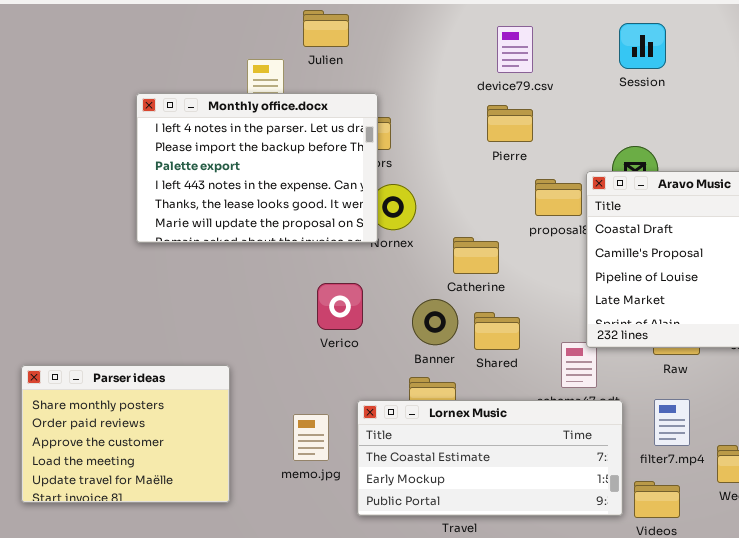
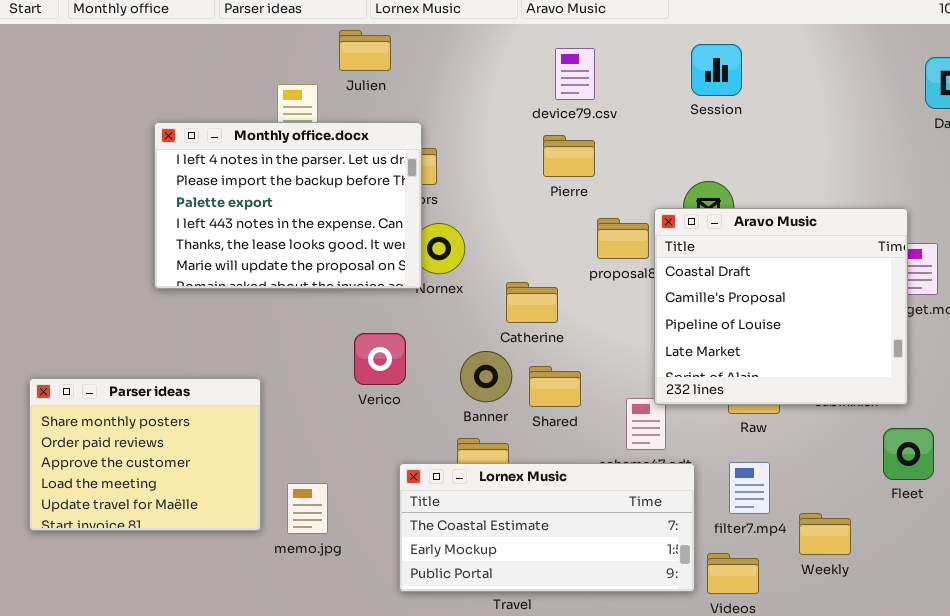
Parser ideas: [21,365,230,503] -> [29,378,261,531], moved
memo.jpg: [293,414,329,461] -> [287,483,328,534], moved

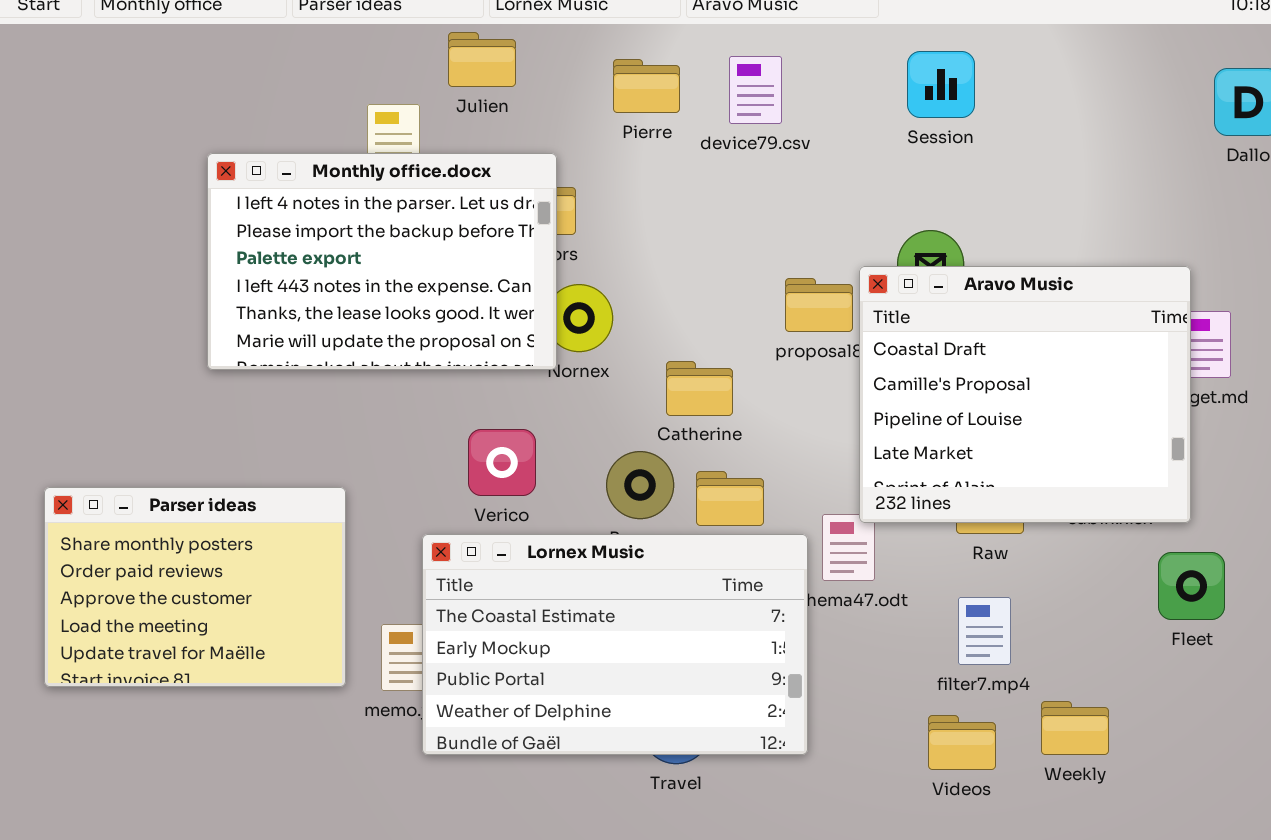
Pierre: [543,135,595,177] -> [613,59,680,113], moved
Lornex Music: [399,463,695,592] -> [422,534,808,755], moved, resized
Weekly: [799,513,851,555] -> [1041,701,1109,755], moved

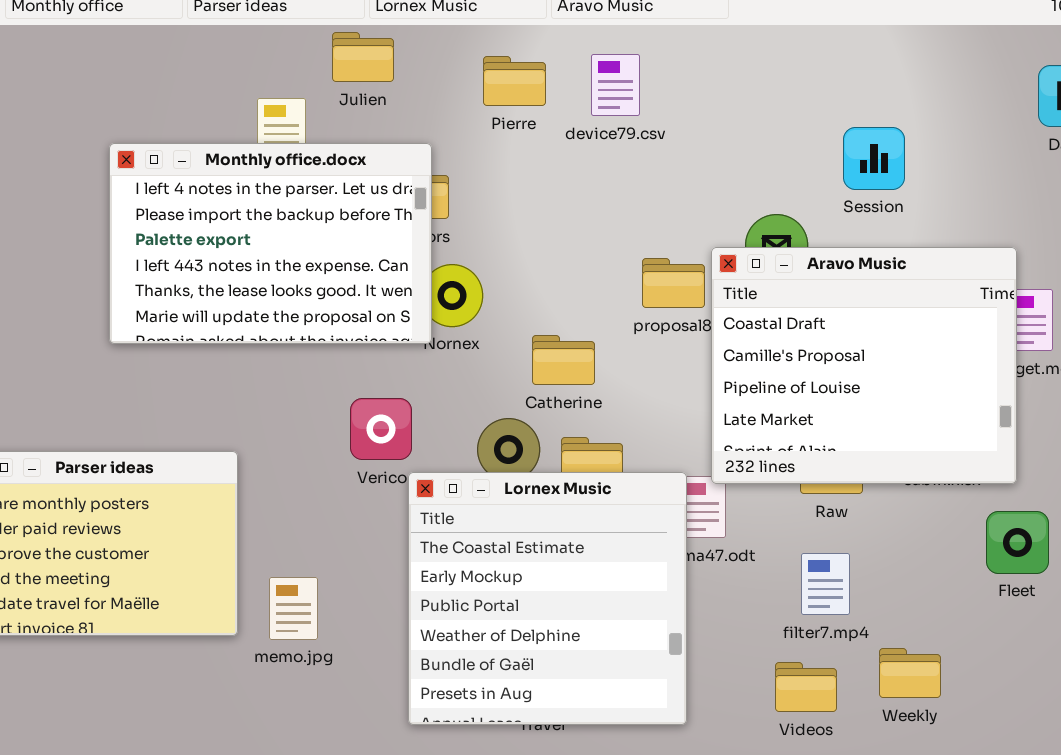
Session: [907,51,975,118] -> [843,127,905,190], moved
Lornex Music: [422,534,808,755] -> [408,472,687,725], moved, resized

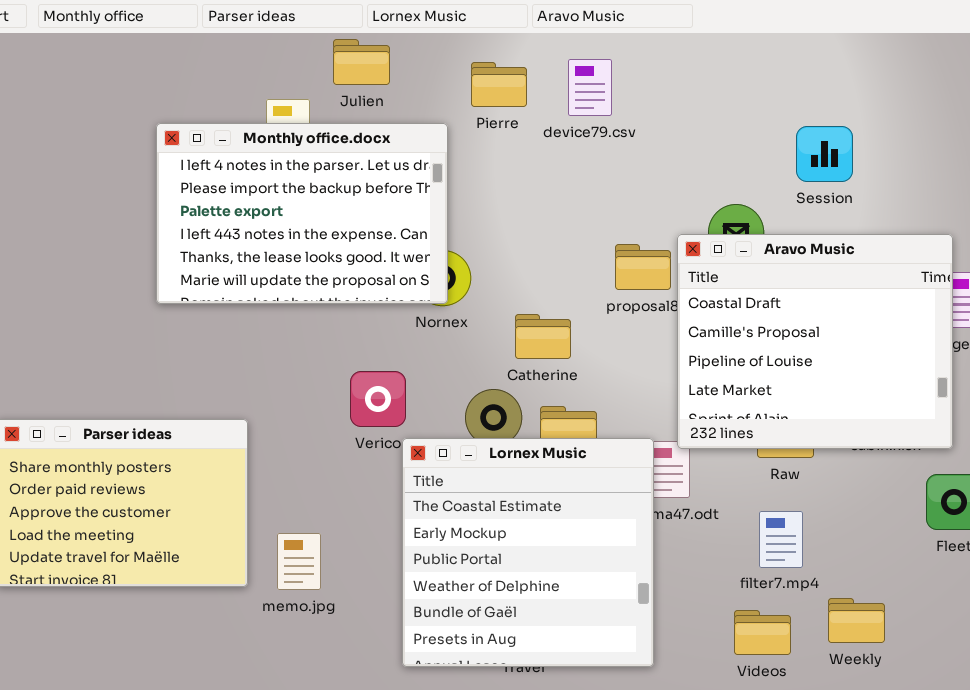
Monthly office.docx: [109,143,432,344] -> [156,123,448,304], moved

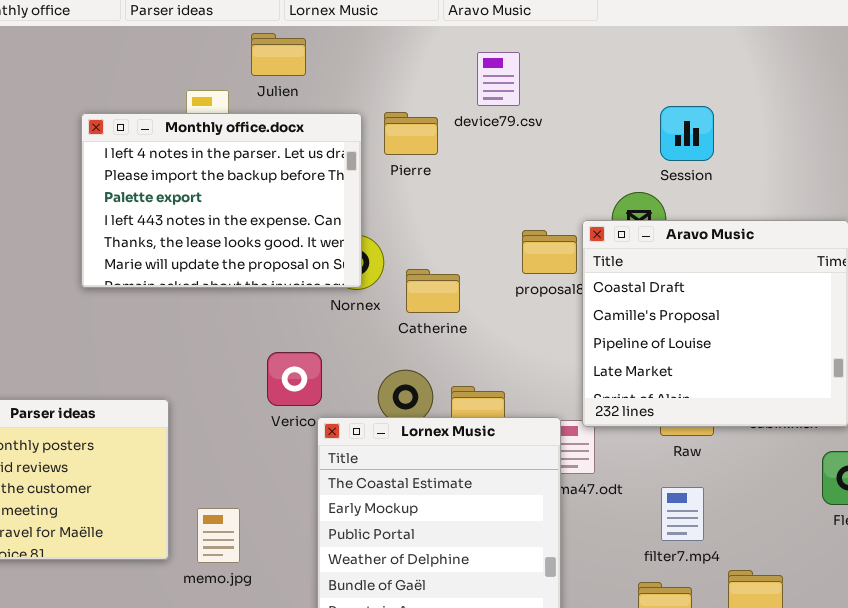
Pierre: [471,62,527,107] -> [384,112,438,155], moved
Session: [796,126,853,182] -> [660,106,714,161], moved
Catherine: [515,314,571,359] -> [406,269,460,313], moved

